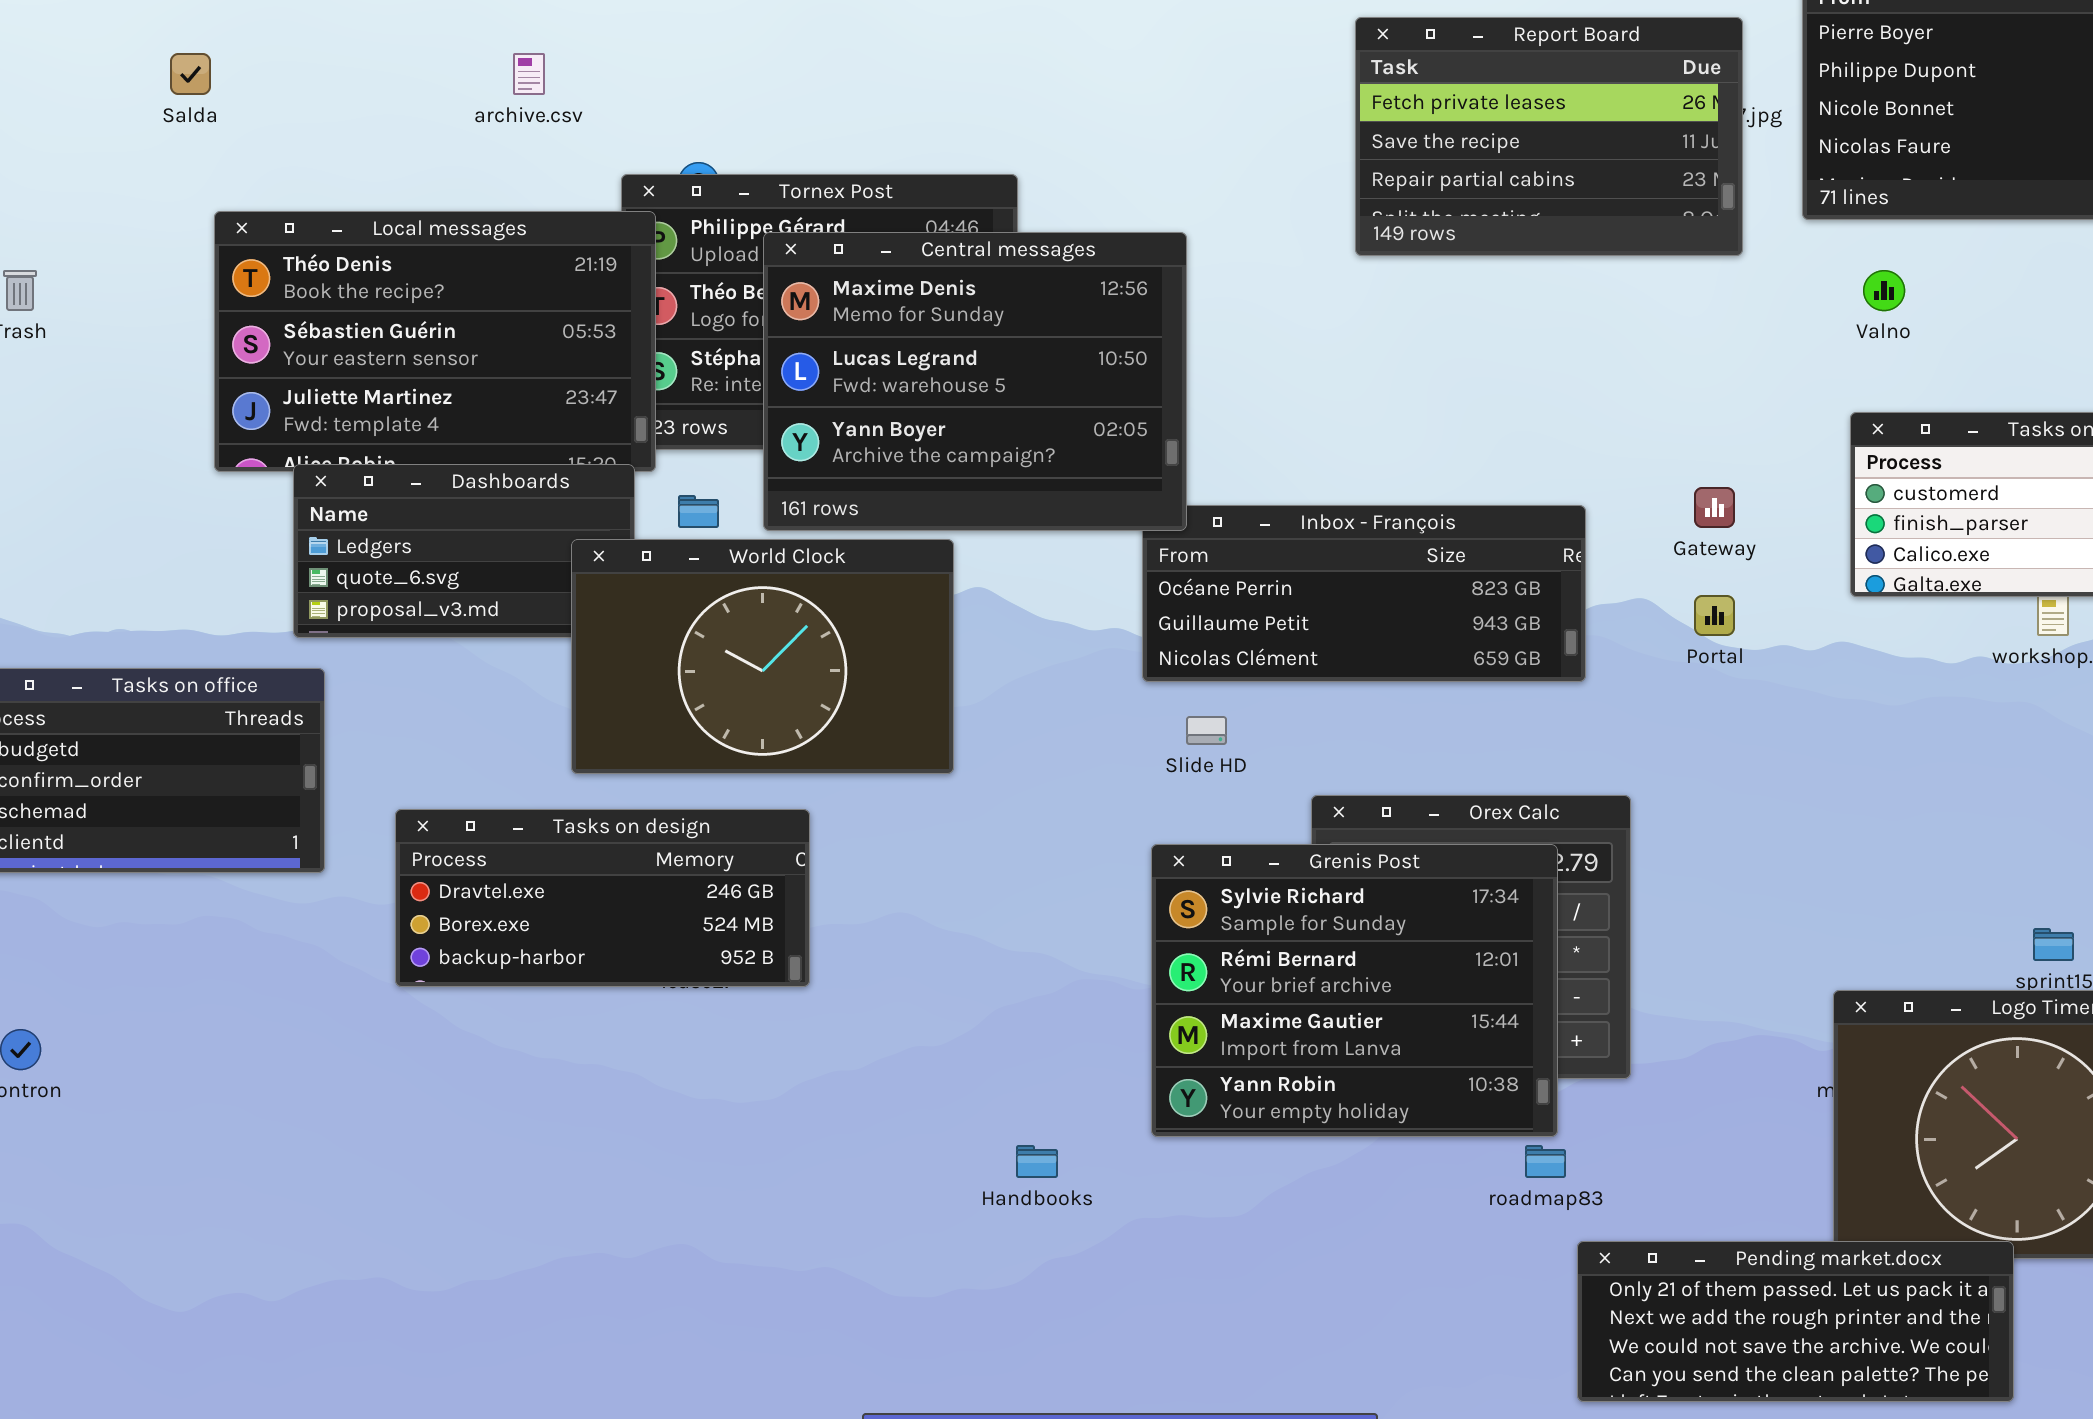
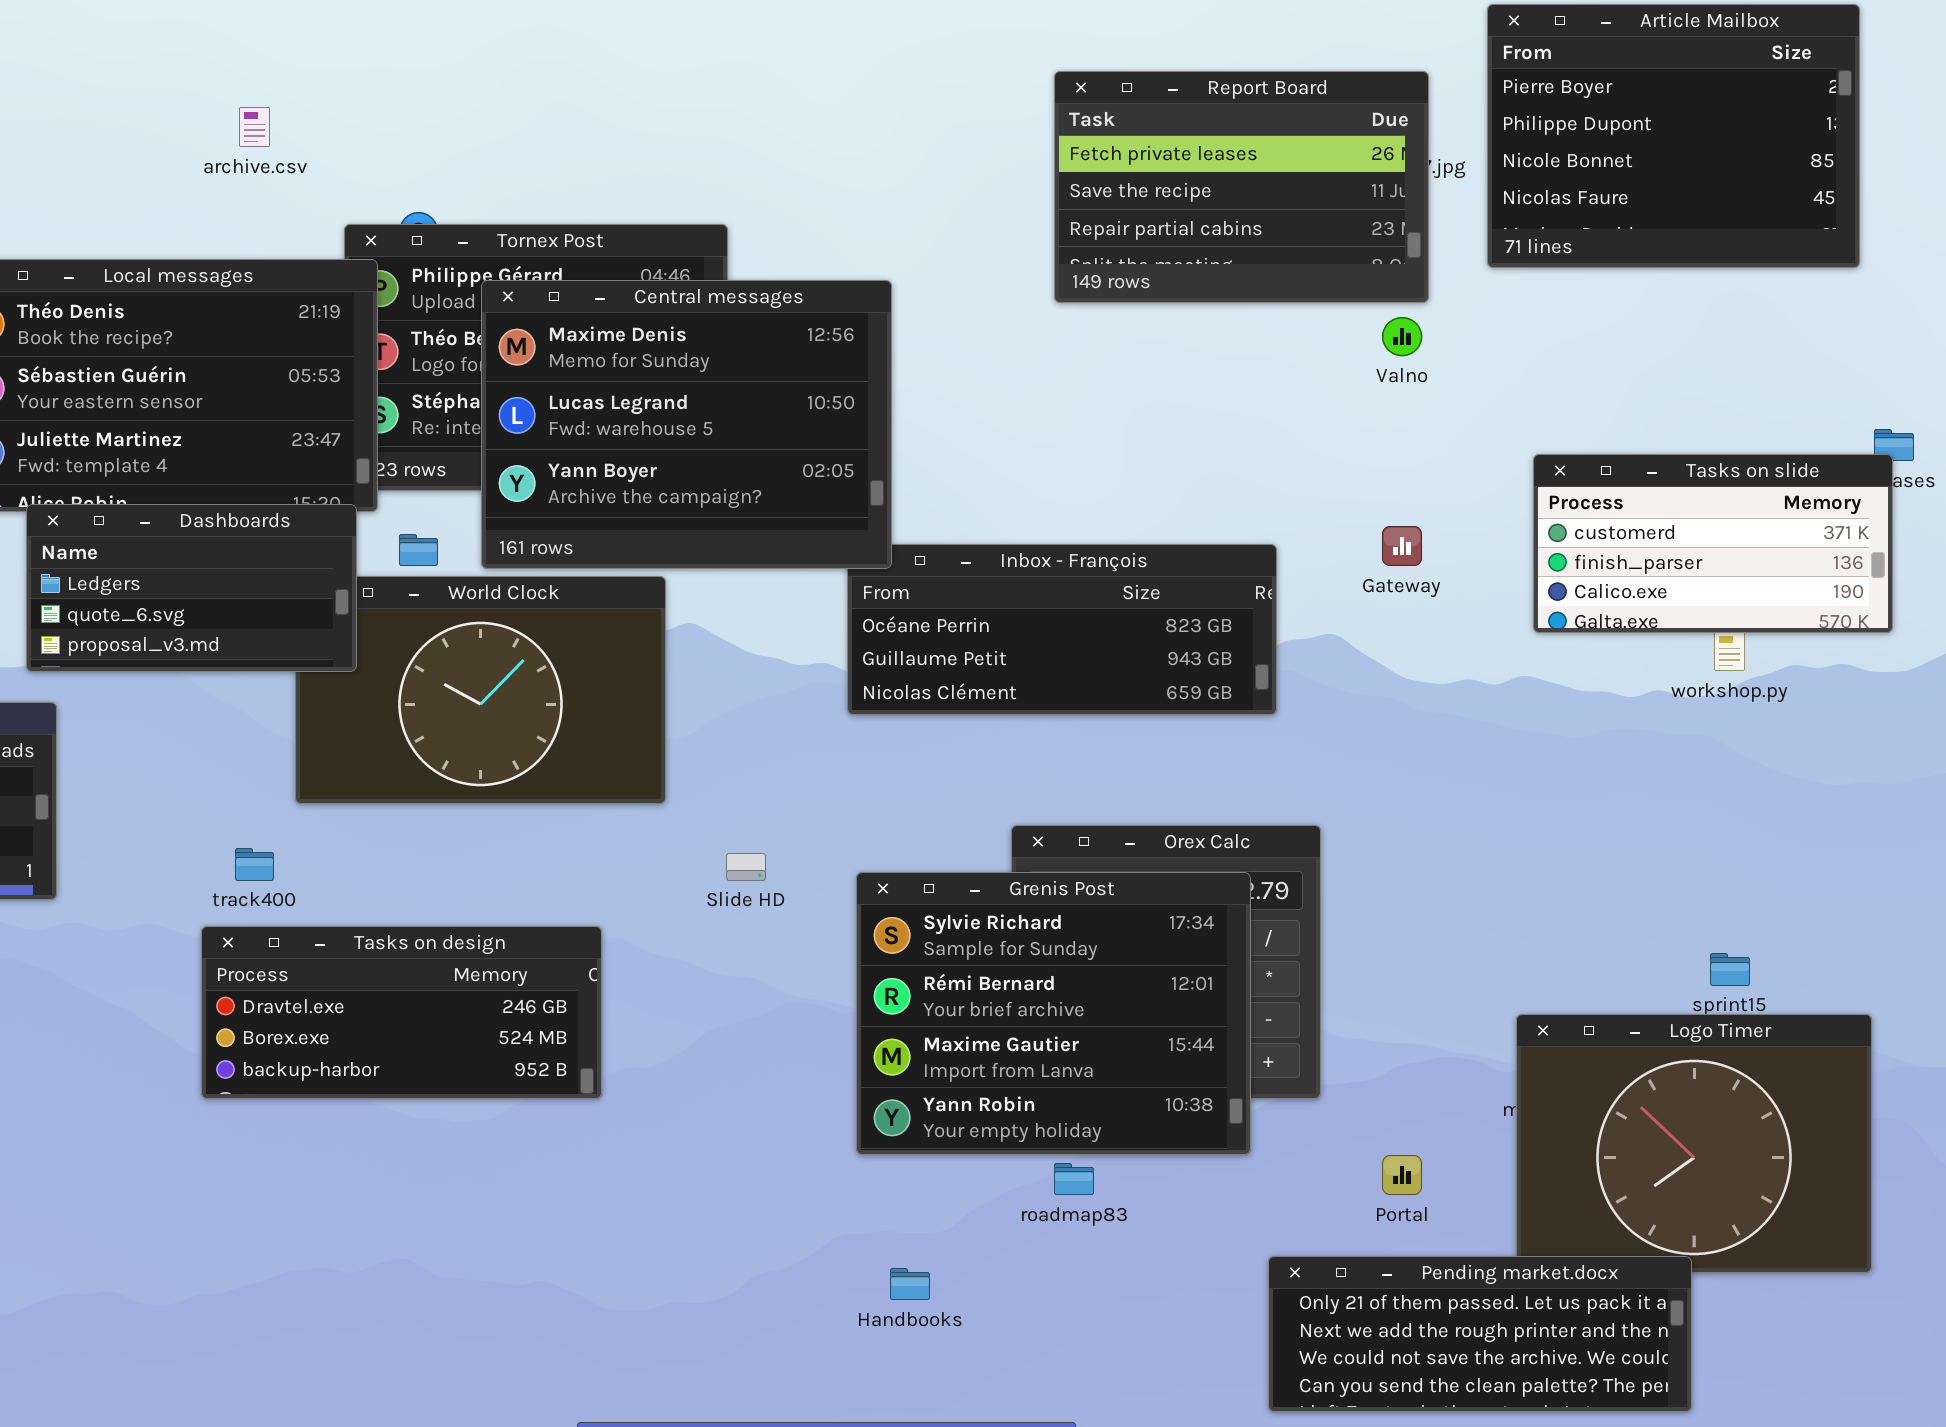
Valno: [1863,270,1905,311] -> [1382,317,1422,356], moved
Dashboards: [293,464,635,638] -> [26,504,357,672], raised
Portal: [1694,595,1735,636] -> [1382,1155,1422,1195], moved
Slide HD: [1186,716,1227,745] -> [726,853,766,881], moved
Tasks on design: [395,809,810,987] -> [201,926,602,1099], moved
Handbooks: [1016,1145,1058,1178] -> [890,1268,930,1300], moved
roadmap83: [1525,1145,1566,1178] -> [1054,1163,1094,1195], moved

